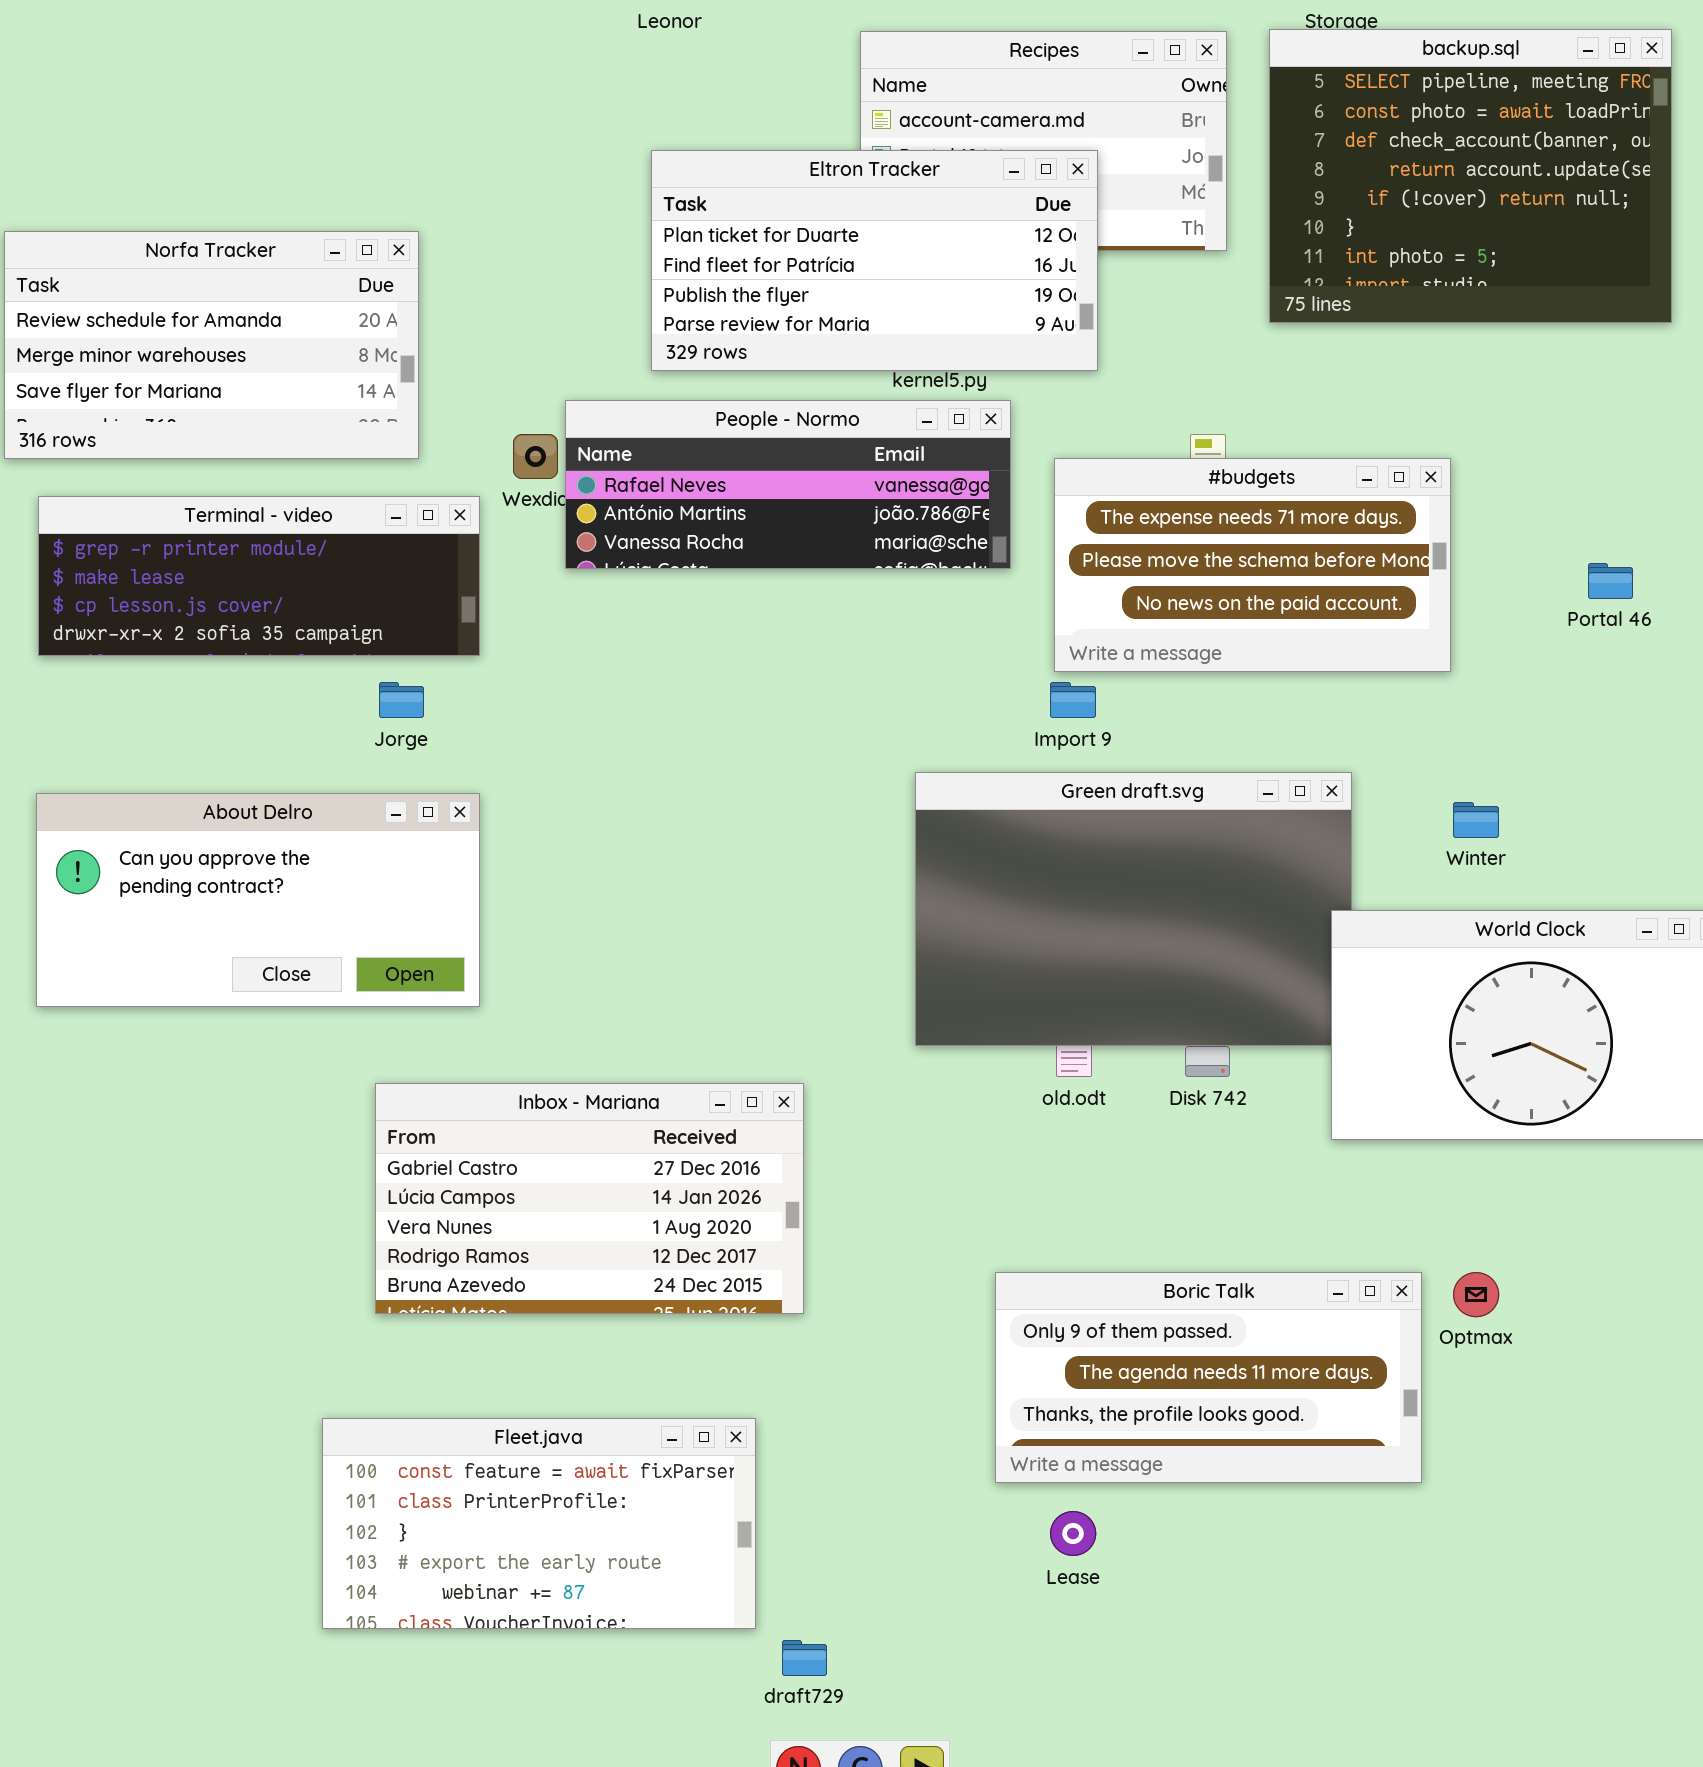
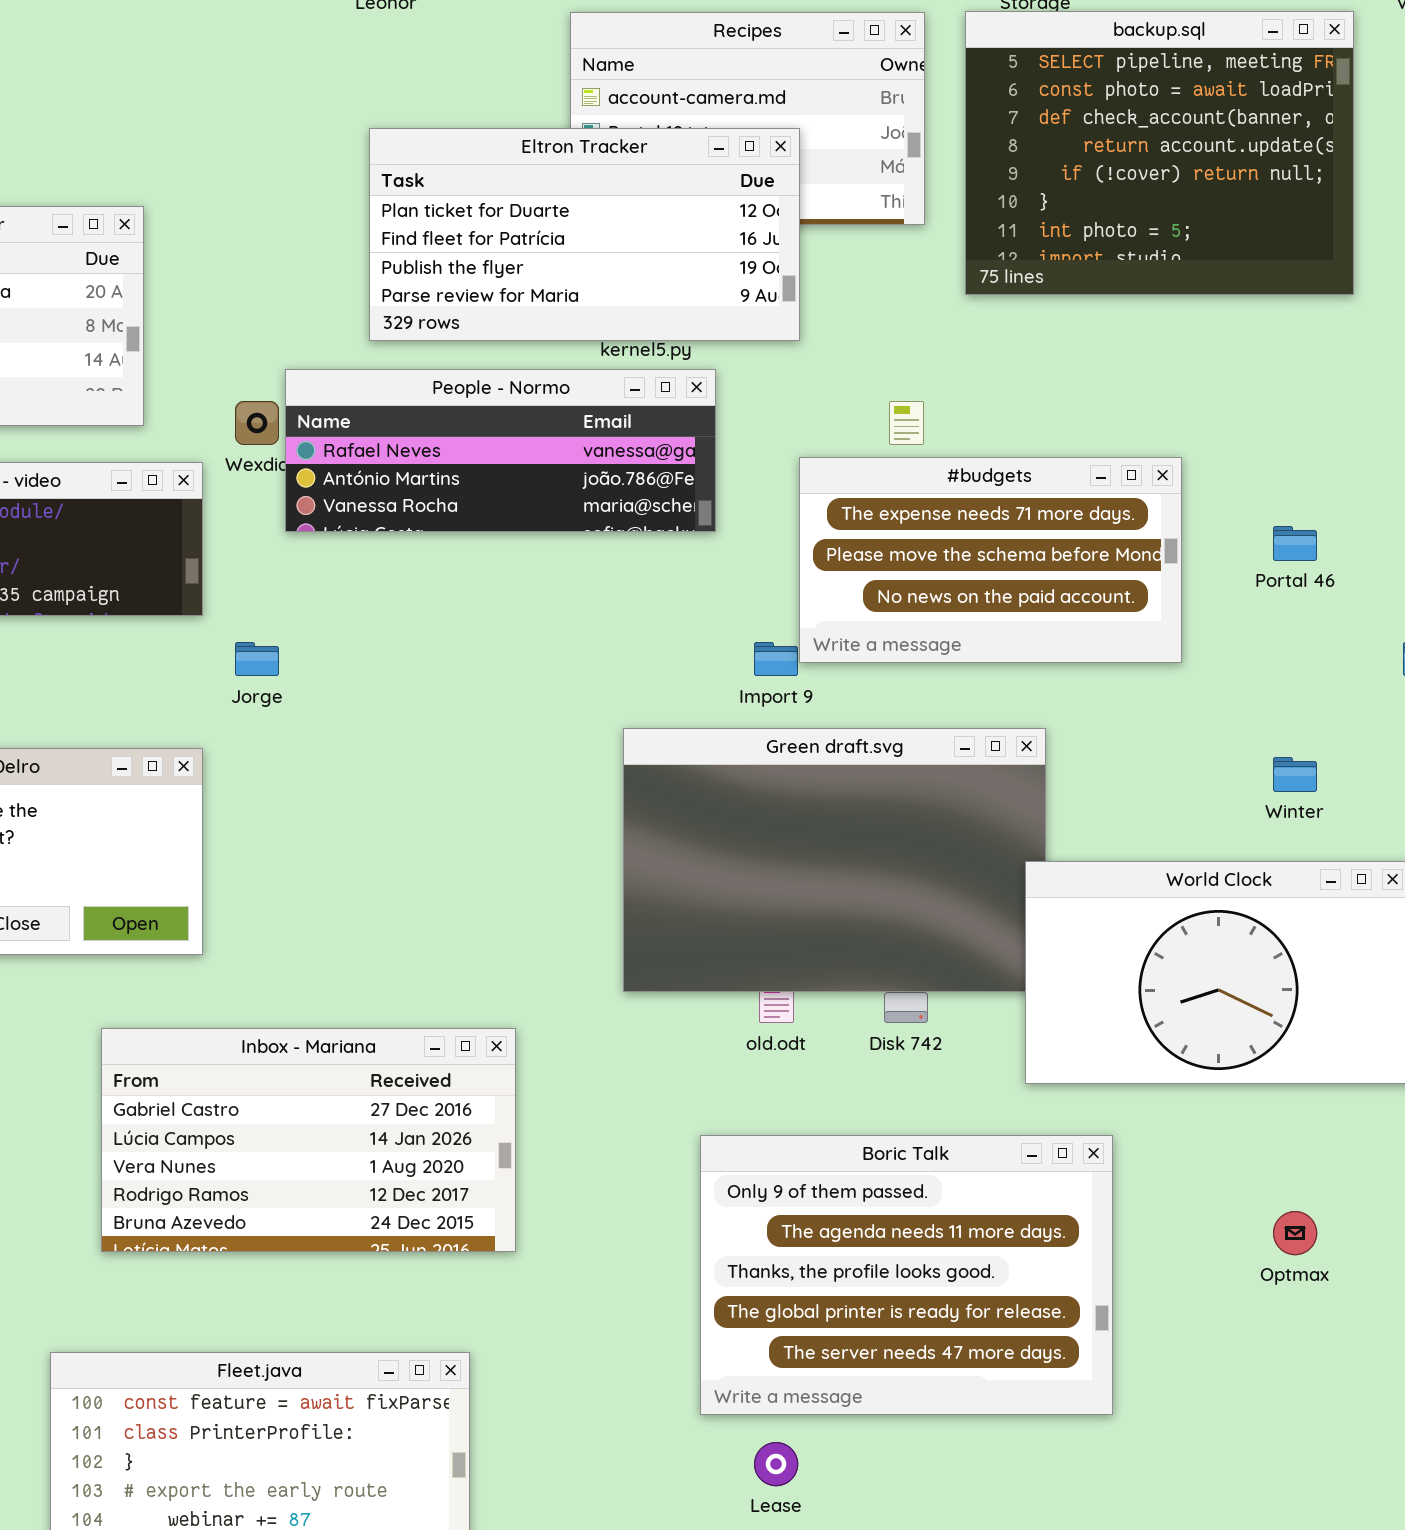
#budgets: [1054,458,1451,672] -> [799,457,1182,663], moved
Jorge: [379,682,424,718] -> [235,642,279,676], moved
Winter: [1453,802,1499,838] -> [1273,757,1317,792], moved
Boric Talk: [995,1272,1422,1483] -> [700,1135,1113,1415], resized
Optmax: [1453,1272,1499,1317] -> [1273,1211,1317,1255], moved

